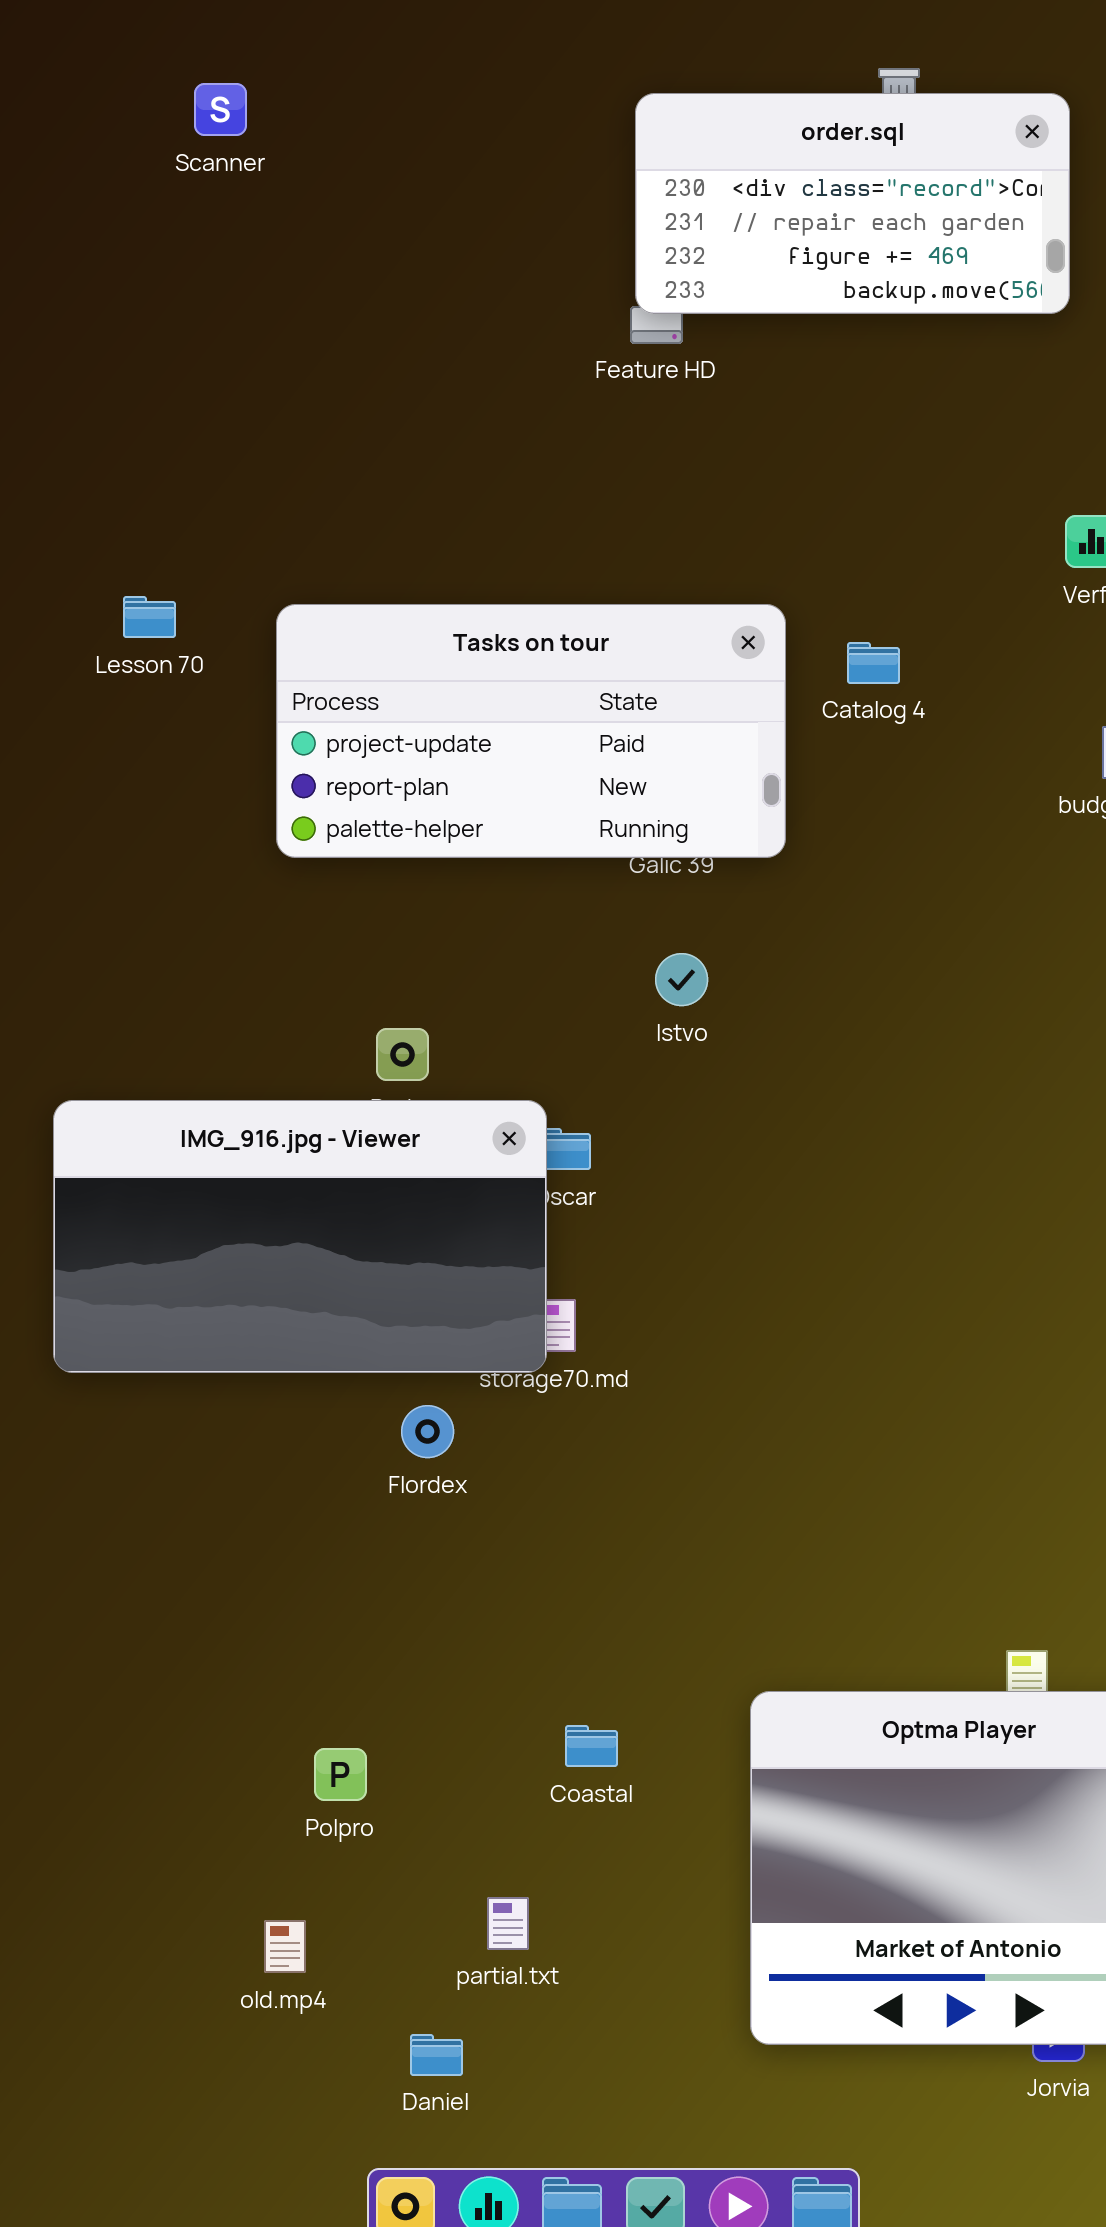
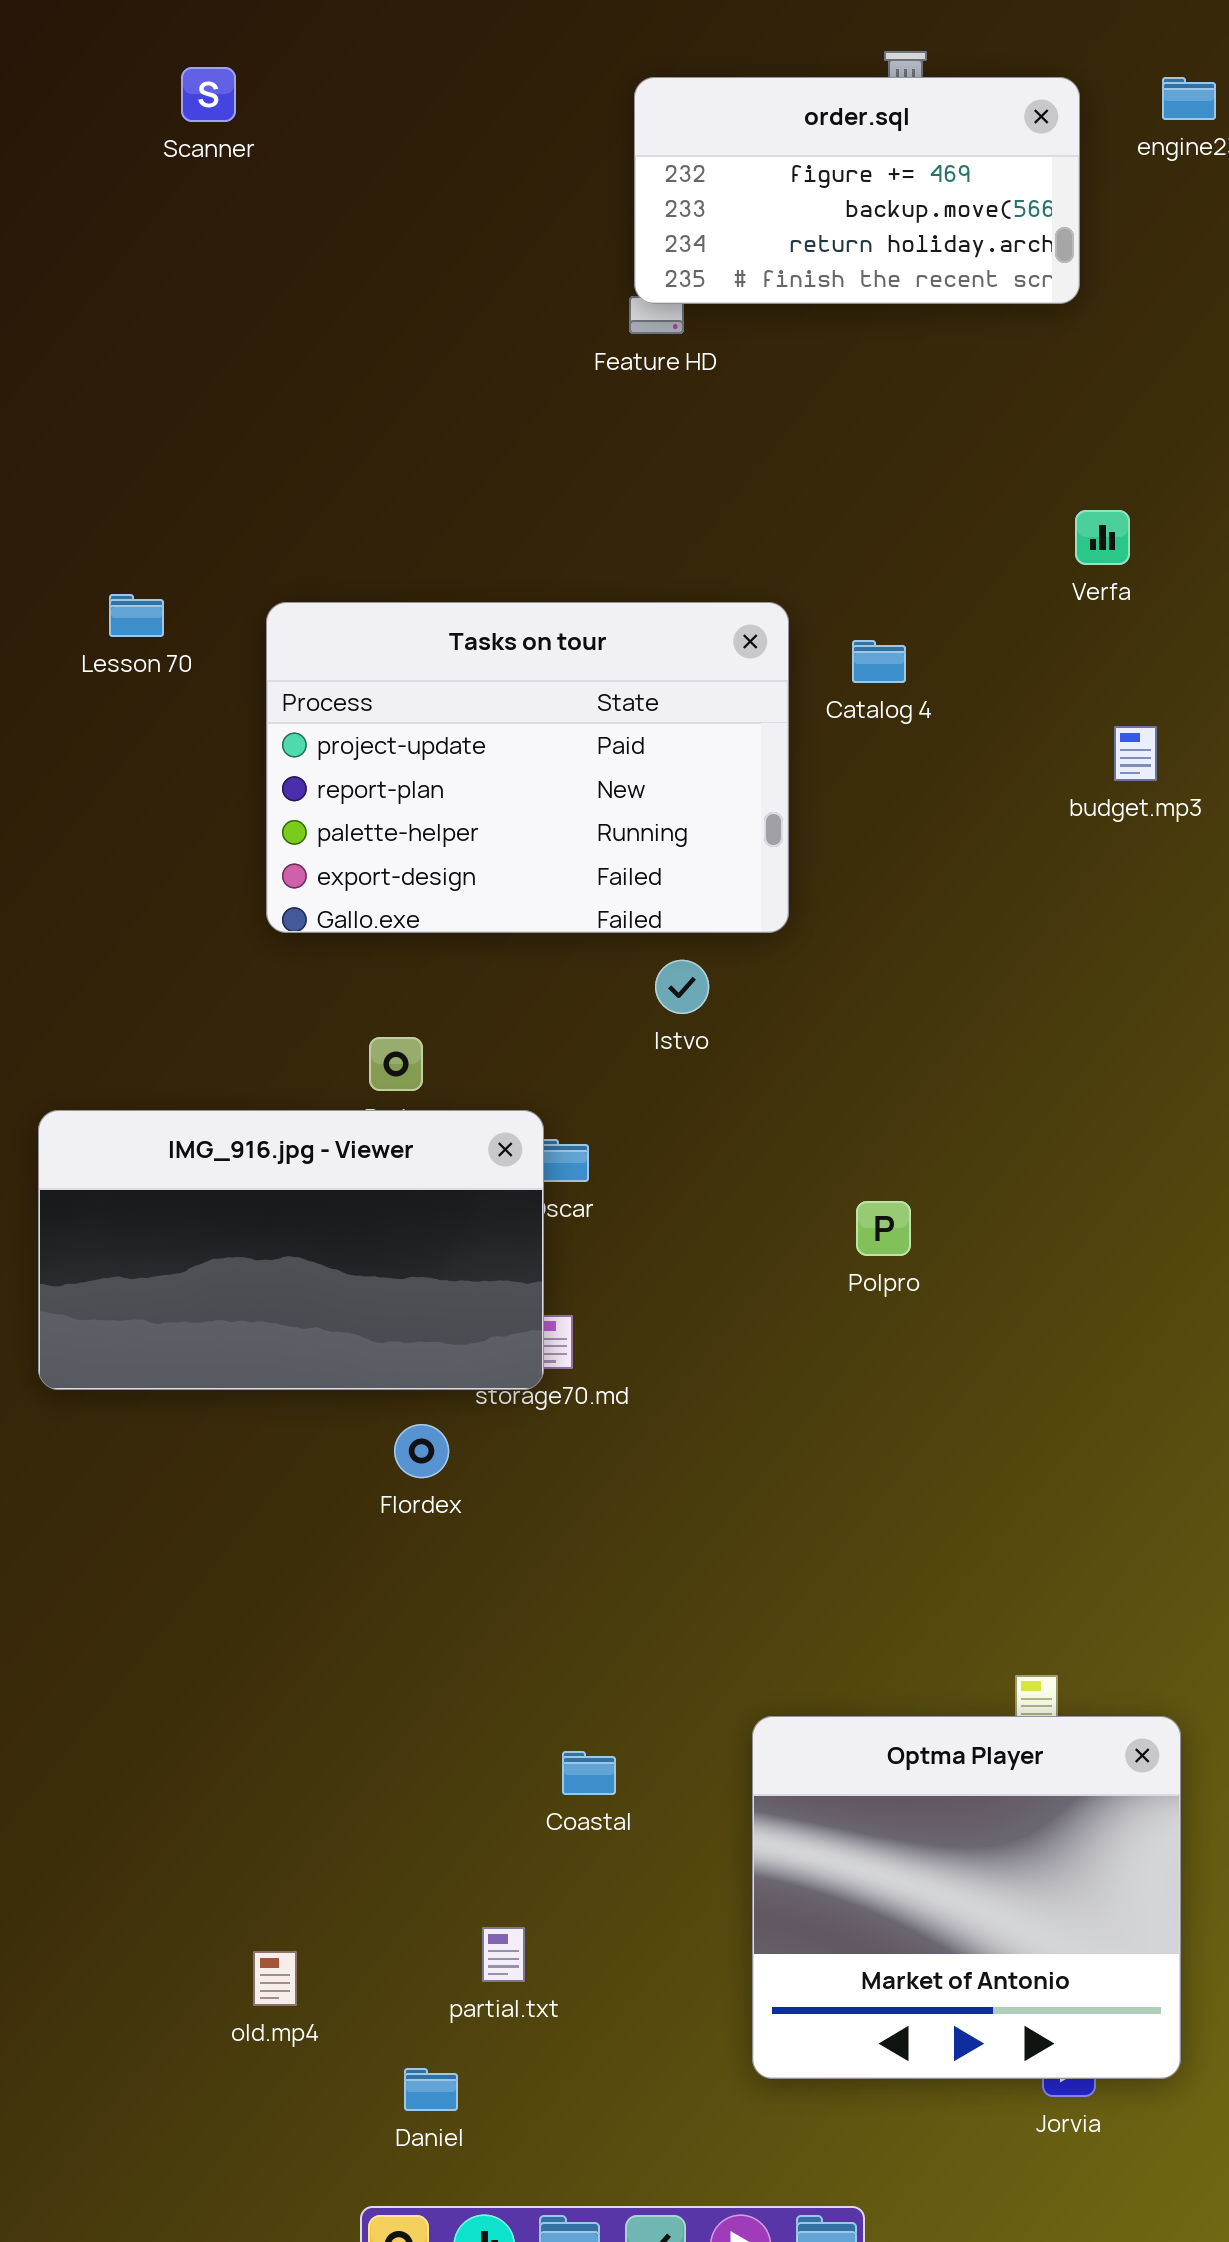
order.sql: [635,93,1070,314] -> [634,77,1080,304], scrolled down 2 rows
Tasks on tour: [276,604,786,858] -> [266,602,789,933], resized
Polpro: [314,1748,367,1801] -> [856,1201,911,1256], moved

